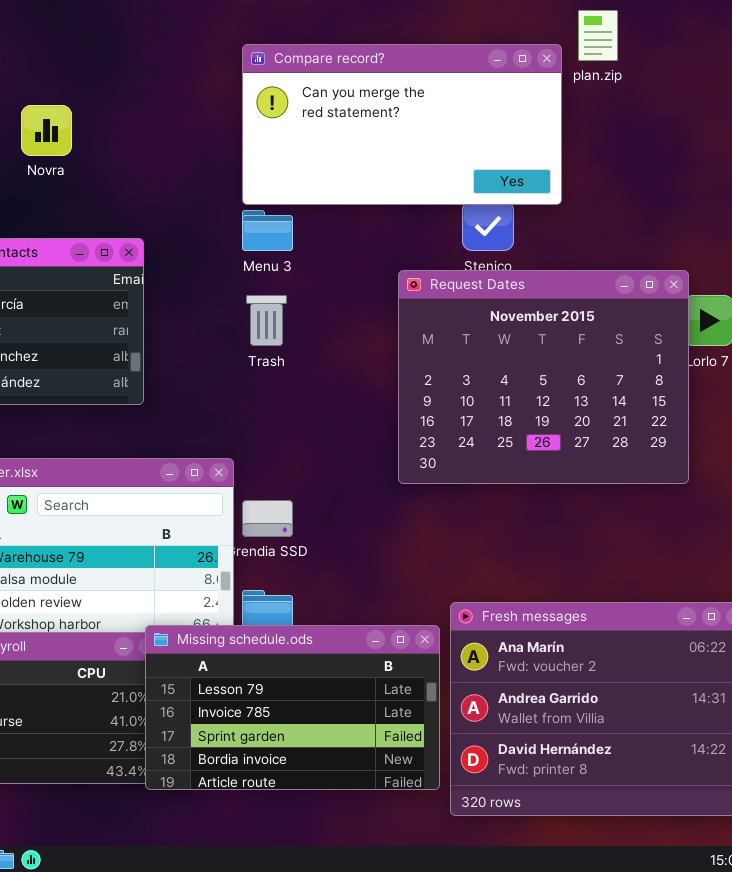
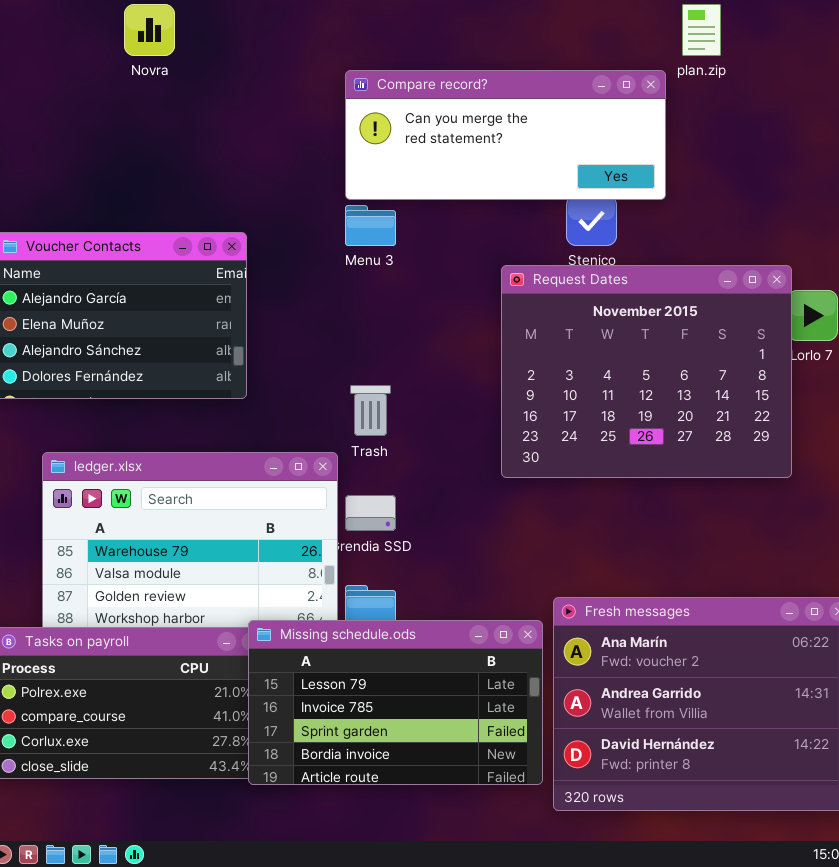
Compare record?: [242,44,562,205] -> [345,70,666,200], resized
Novra: [21,105,72,156] -> [124,4,175,56], moved
Trash: [246,295,287,346] -> [350,385,391,436], moved

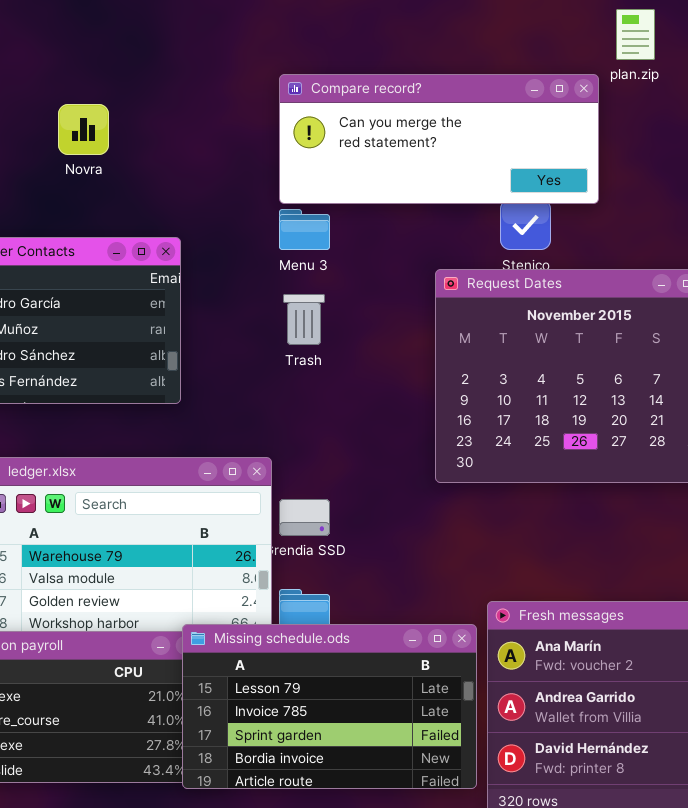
Novra: [124,4,175,56] -> [58,104,109,155], moved
Trash: [350,385,391,436] -> [283,294,325,345], moved

